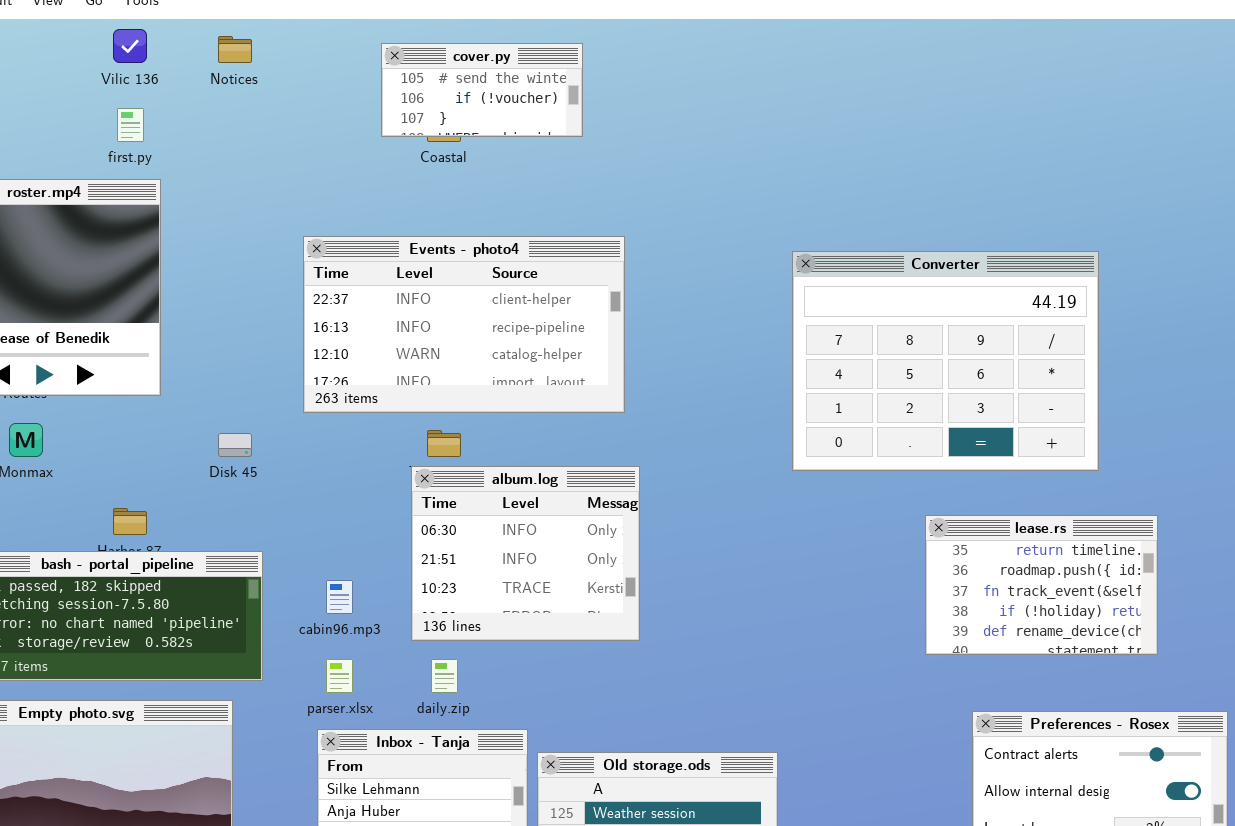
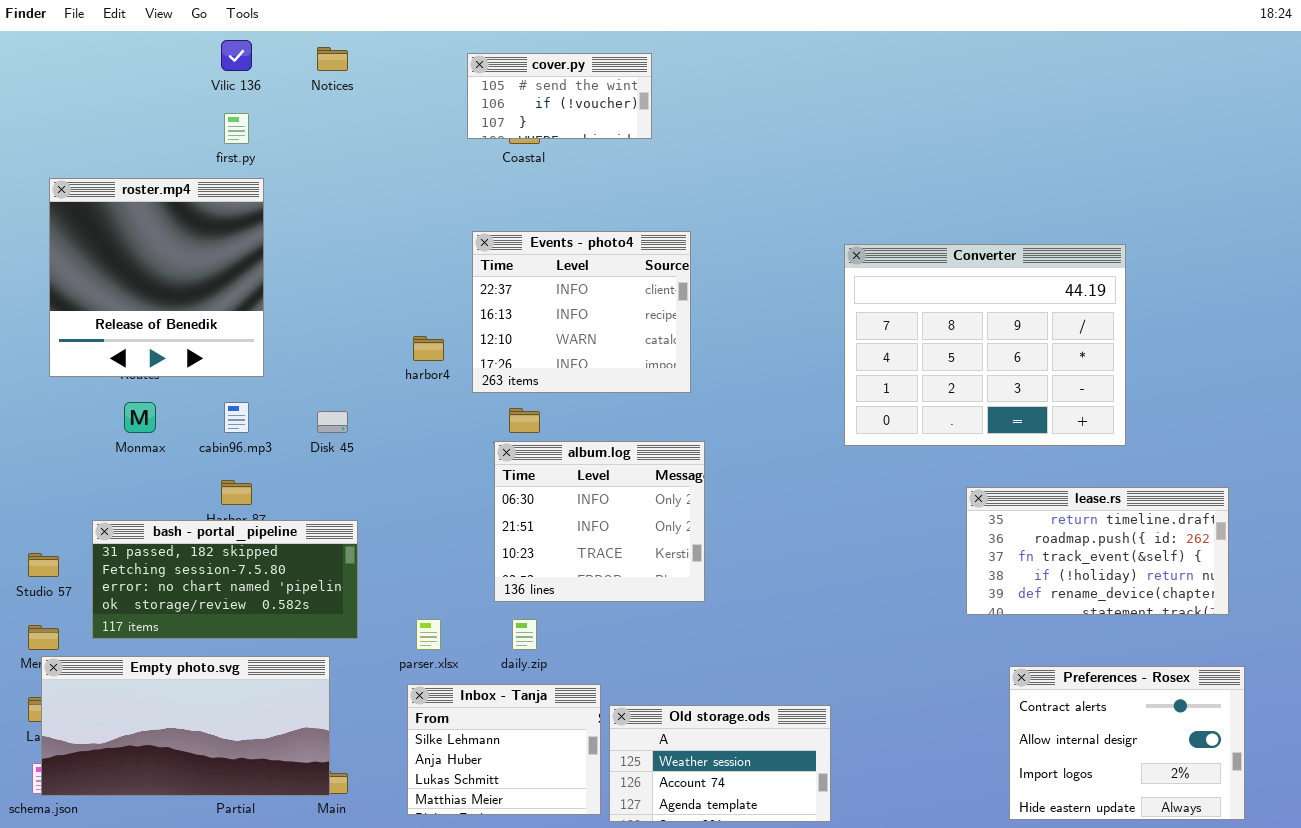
Events - photo4: [303,236,625,413] -> [472,231,691,393], resized
lease.rs: [925,515,1158,655] -> [966,487,1229,615], resized
cabin96.mp3: [326,580,353,614] -> [224,402,249,433], moved

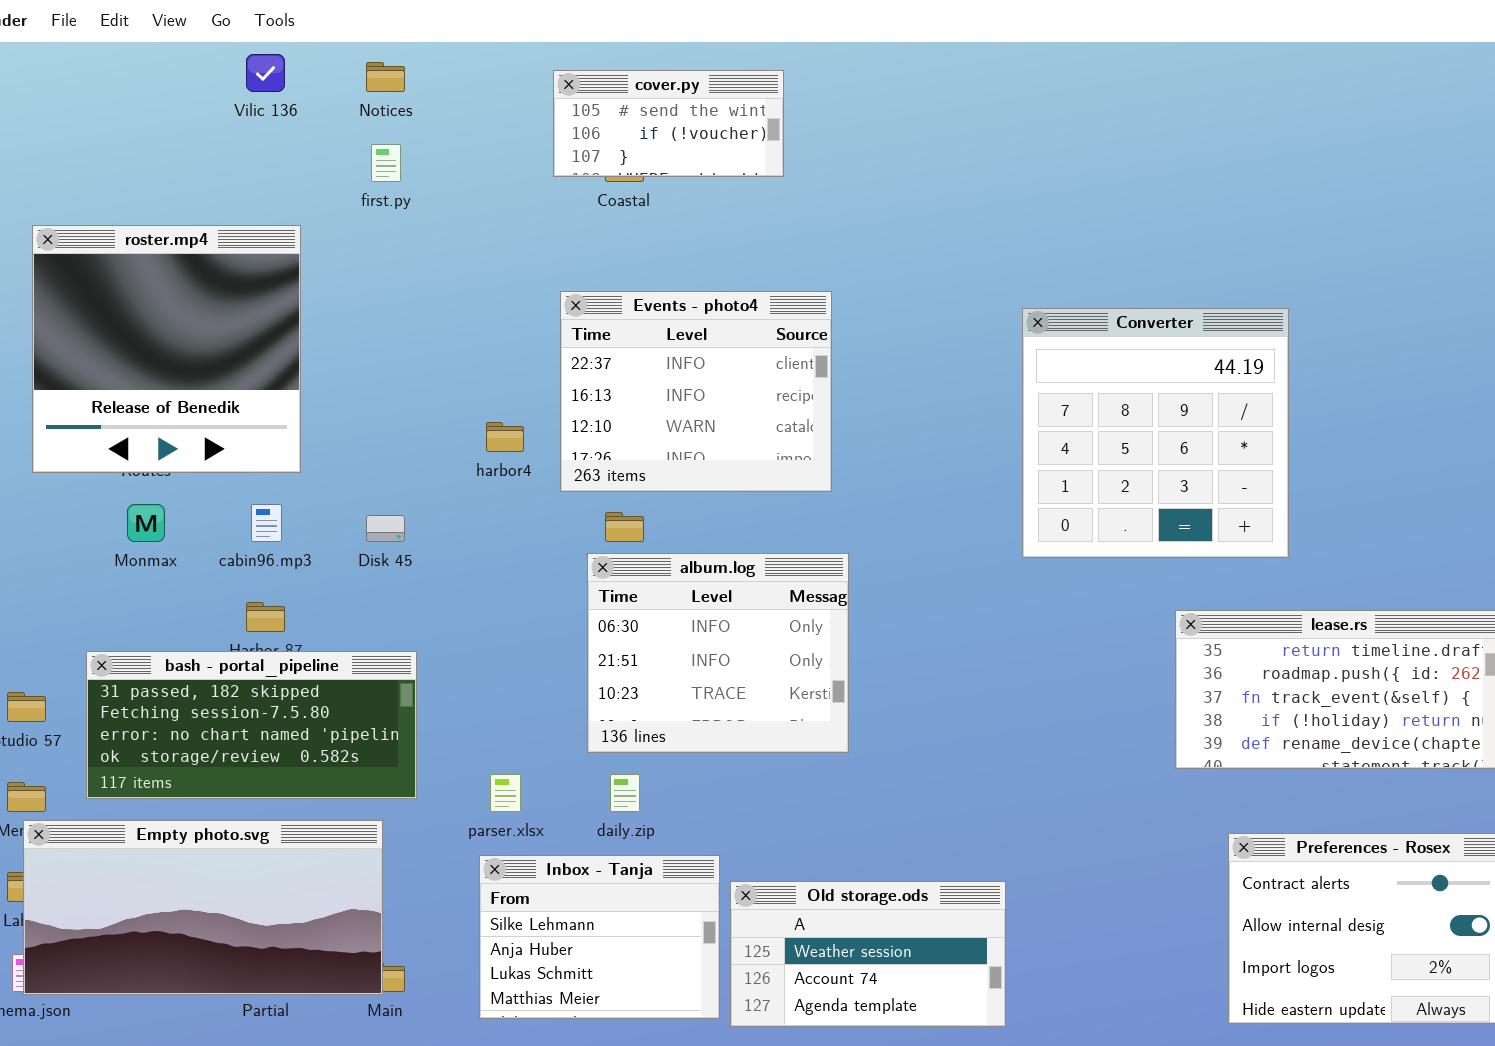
first.py: [224,113,249,144] -> [371,144,401,182], moved
Converter: [844,244,1126,446] -> [1022,308,1289,558], resized

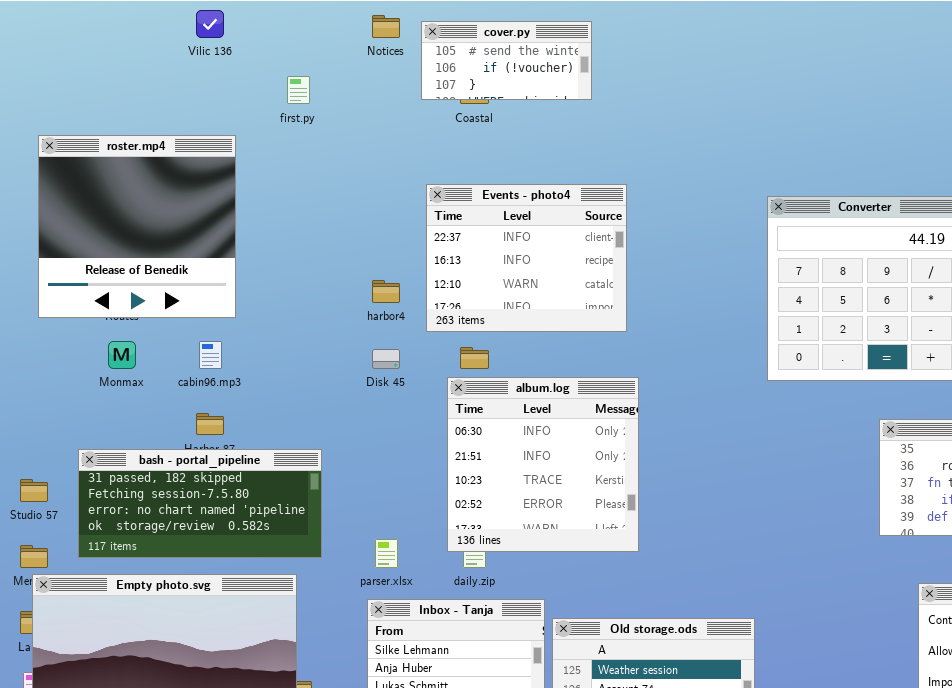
Notices: [366,62,405,92] -> [372,15,400,38], moved
Disk 45: [366,515,405,542] -> [372,349,400,369], moved
album.log: [587,553,849,753] -> [447,377,639,552], resized

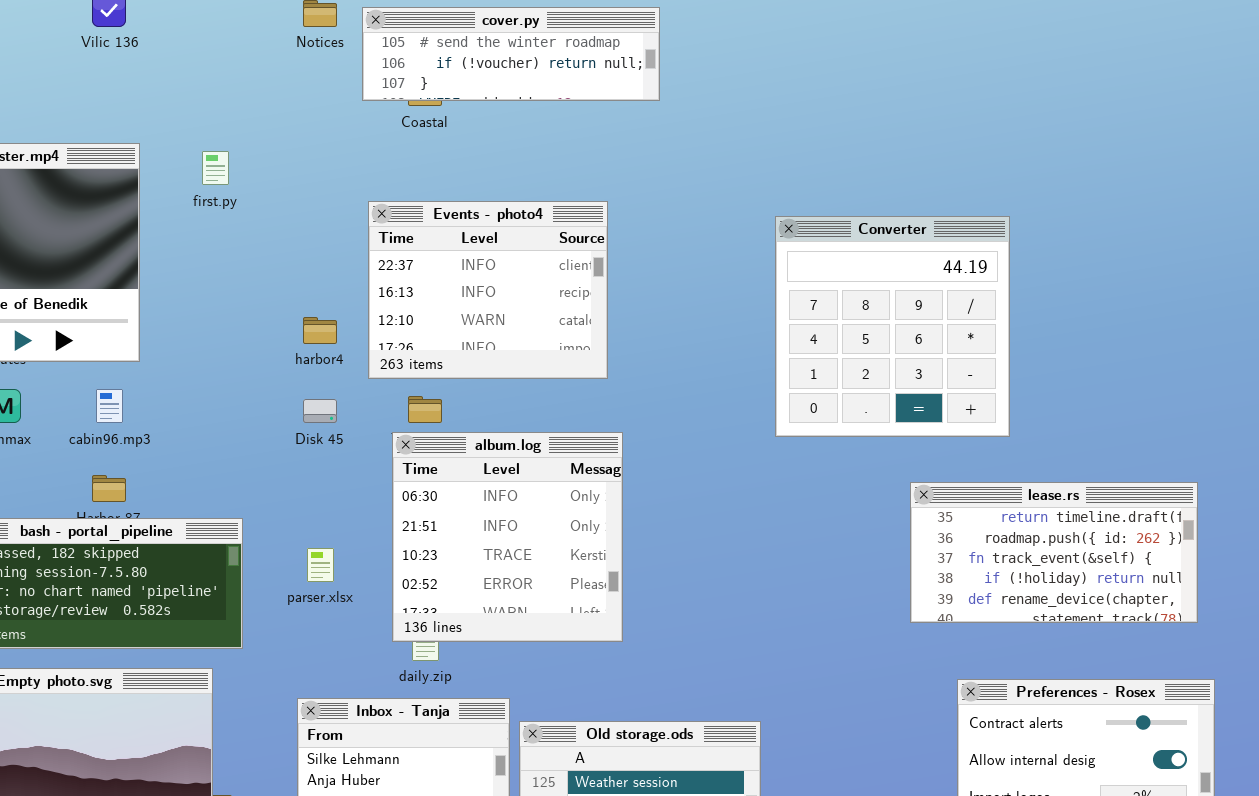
cover.py: [421,21,592,100] -> [362,7,660,101], resized
first.py: [287,76,310,104] -> [202,151,229,185], moved
parser.xlsx: [375,539,398,568] -> [307,548,334,582], moved

